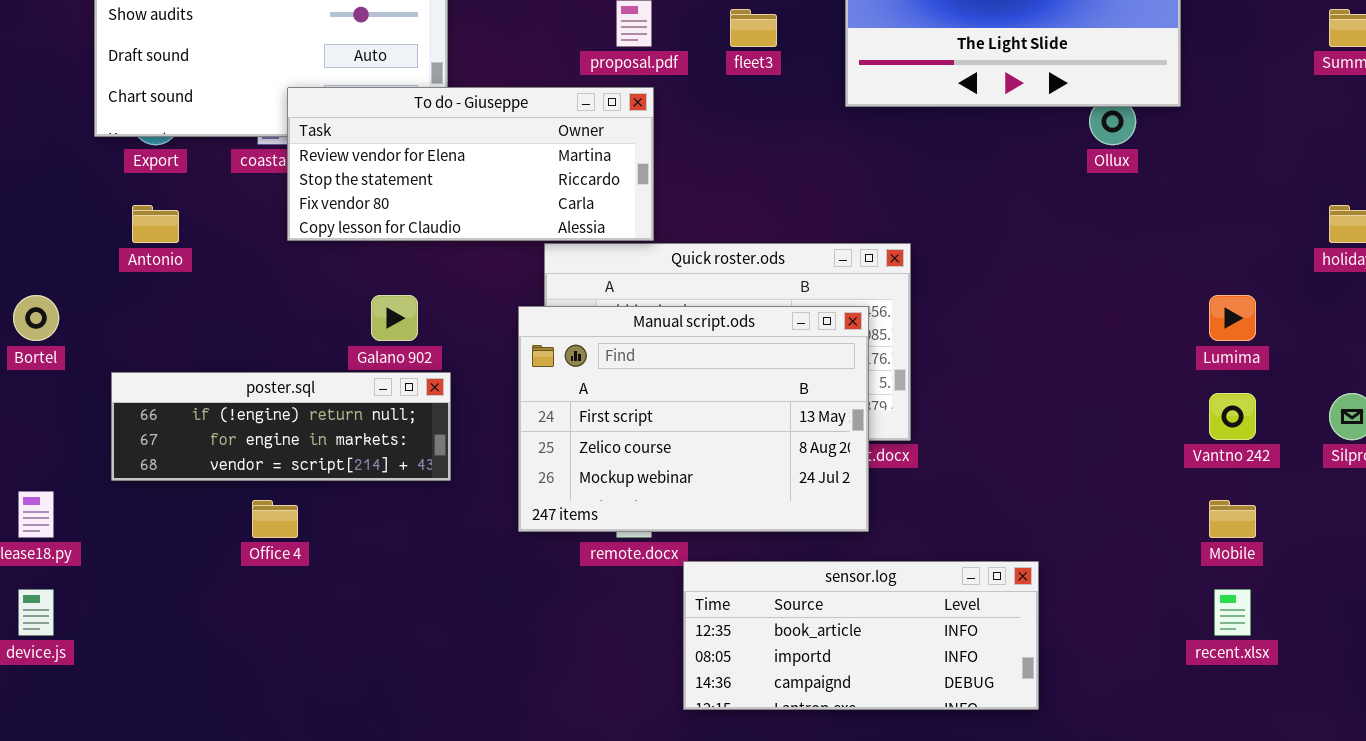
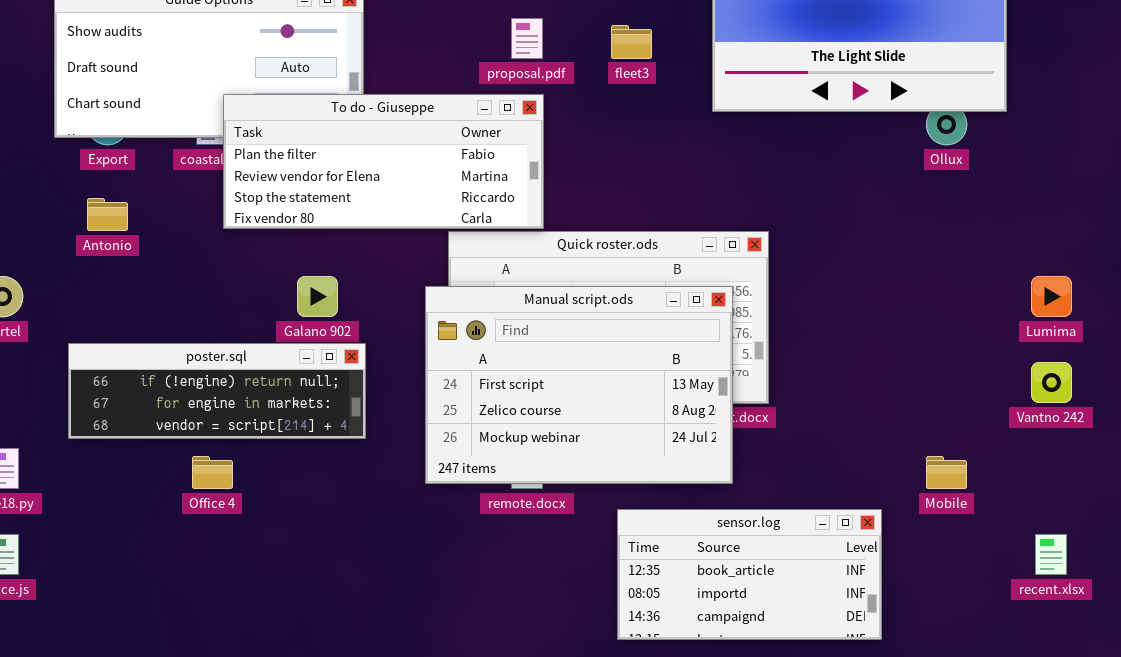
To do - Giuseppe: [287,87,654,241] -> [223,94,544,229], scrolled up 1 row
Mobile: [1209,500,1256,538] -> [926,456,967,489], moved
sensor.log: [683,561,1039,710] -> [617,509,882,640], resized

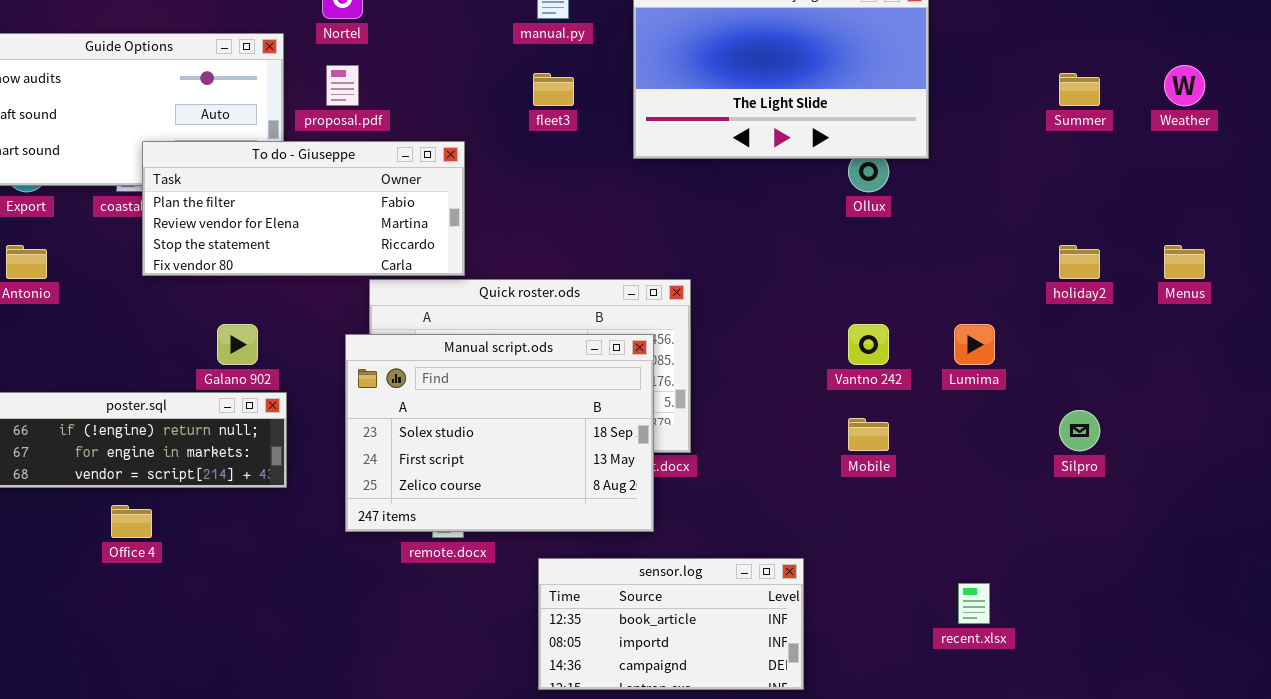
proposal.pdf: [511,18,543,59] -> [326,65,359,106], moved
Manual script.ods: [425,286,733,484] -> [345,334,654,532], scrolled up 1 row
Vantno 242: [1031,362,1072,403] -> [848,324,889,365], moved
Mobile: [926,456,967,489] -> [848,418,889,451], moved

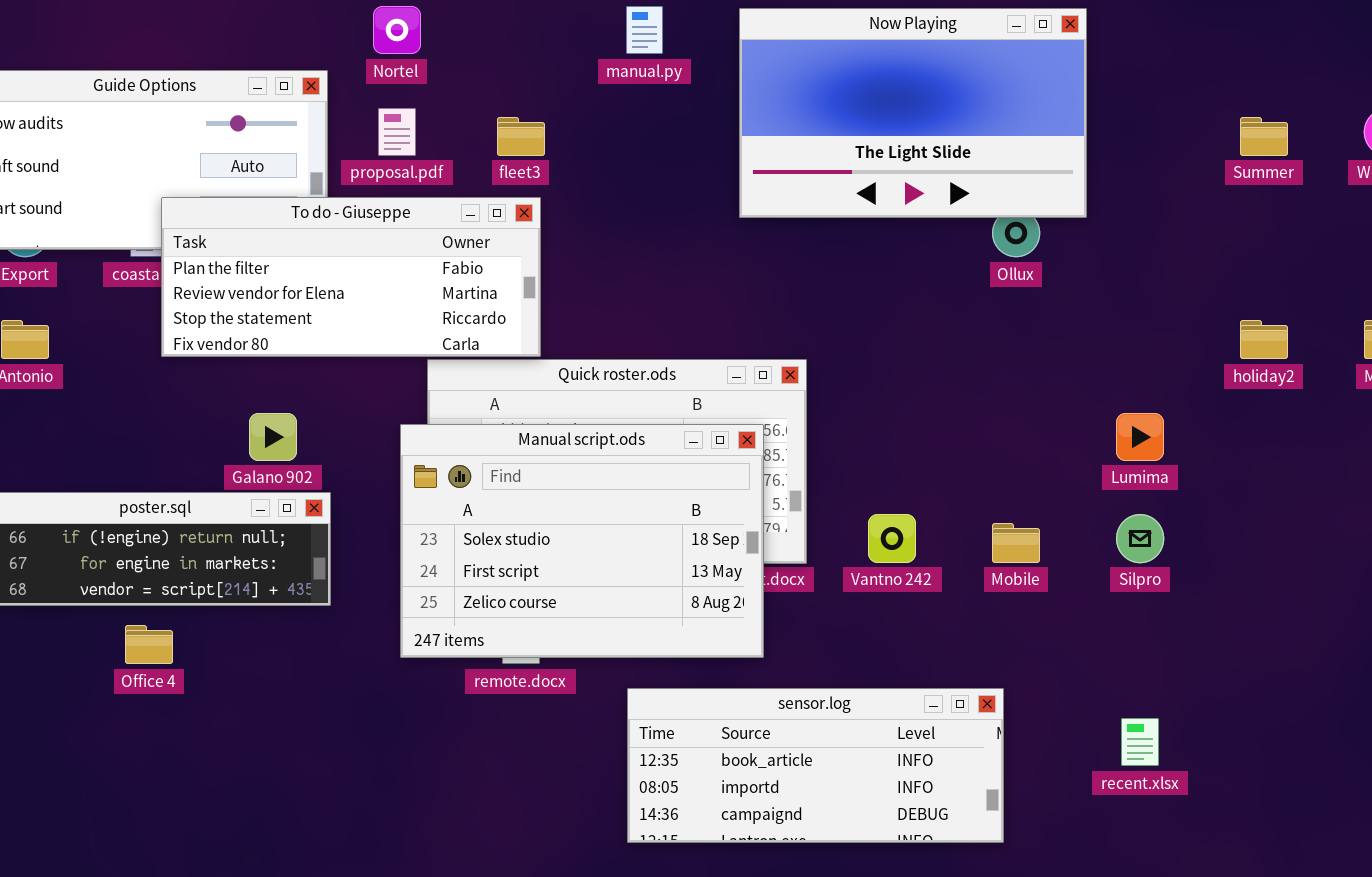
fleet3: [533,73,574,106] -> [497,117,545,156], moved
Vantno 242: [848,324,889,365] -> [868,514,916,563], moved
Silpro: [1059,410,1100,451] -> [1116,514,1164,563], moved
sensor.log: [538,558,804,690] -> [627,688,1004,843], resized

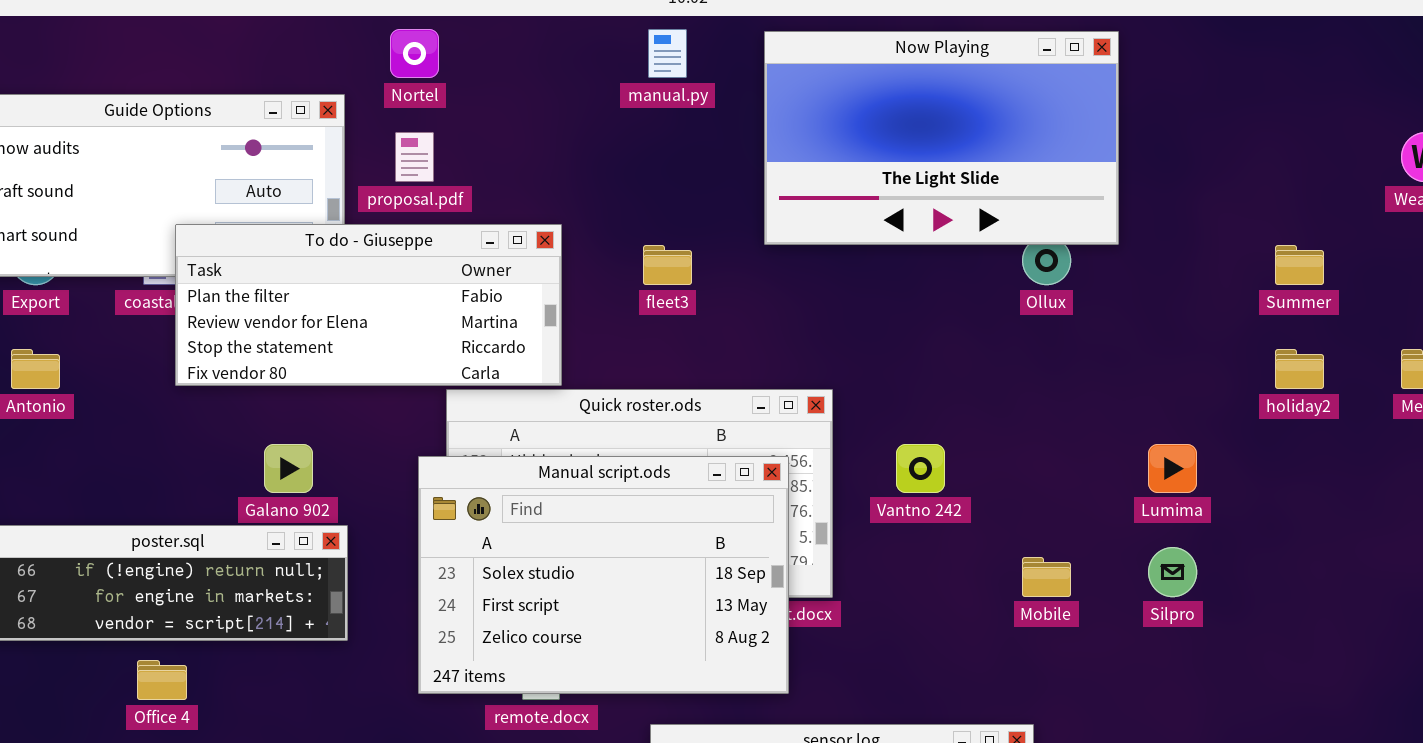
fleet3: [497,117,545,156] -> [643,245,692,285], moved
Summer: [1240,117,1288,156] -> [1275,245,1324,285], moved
Vantno 242: [868,514,916,563] -> [896,444,945,493], moved

